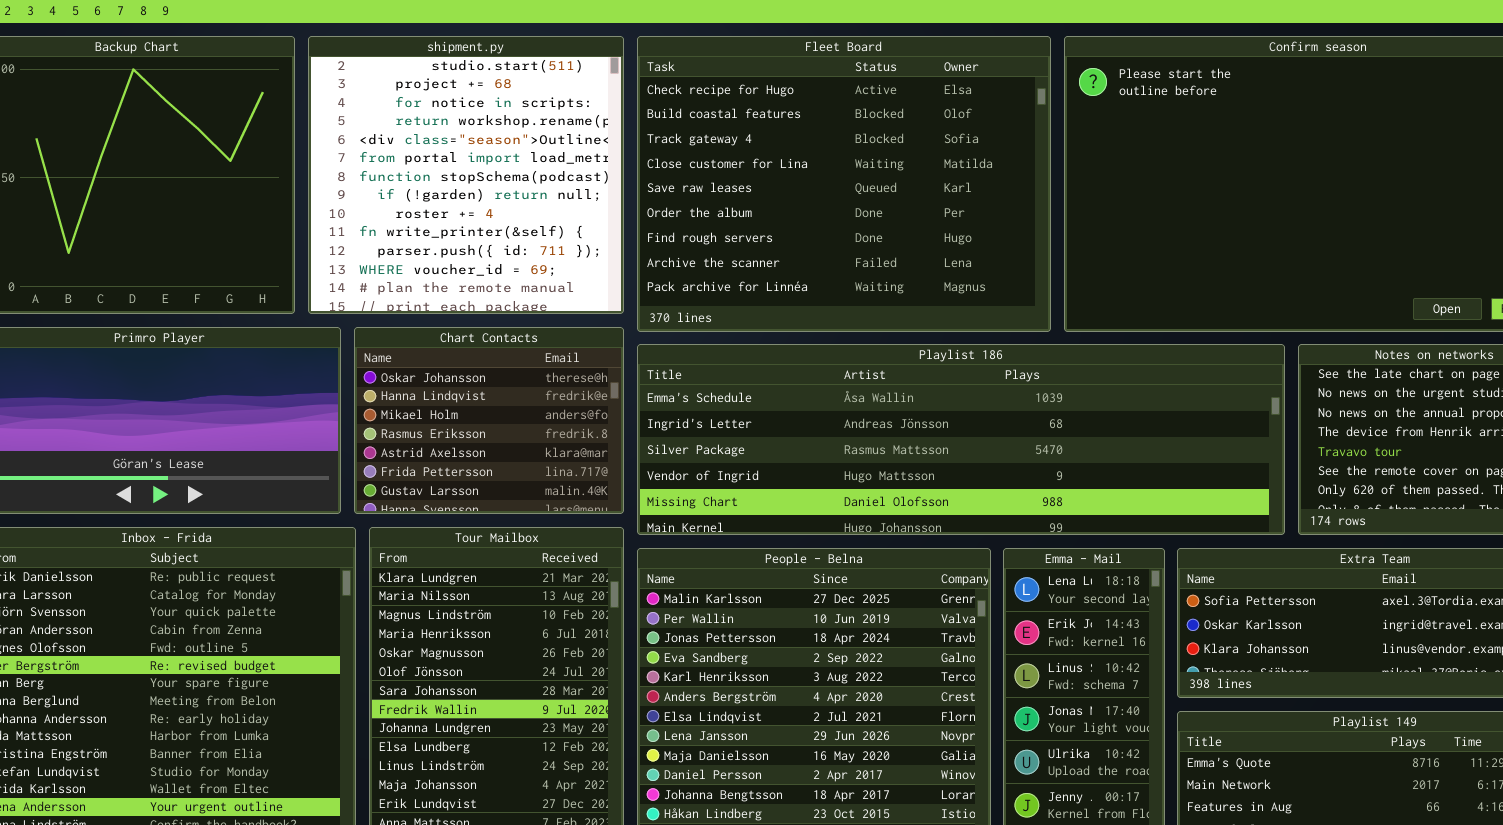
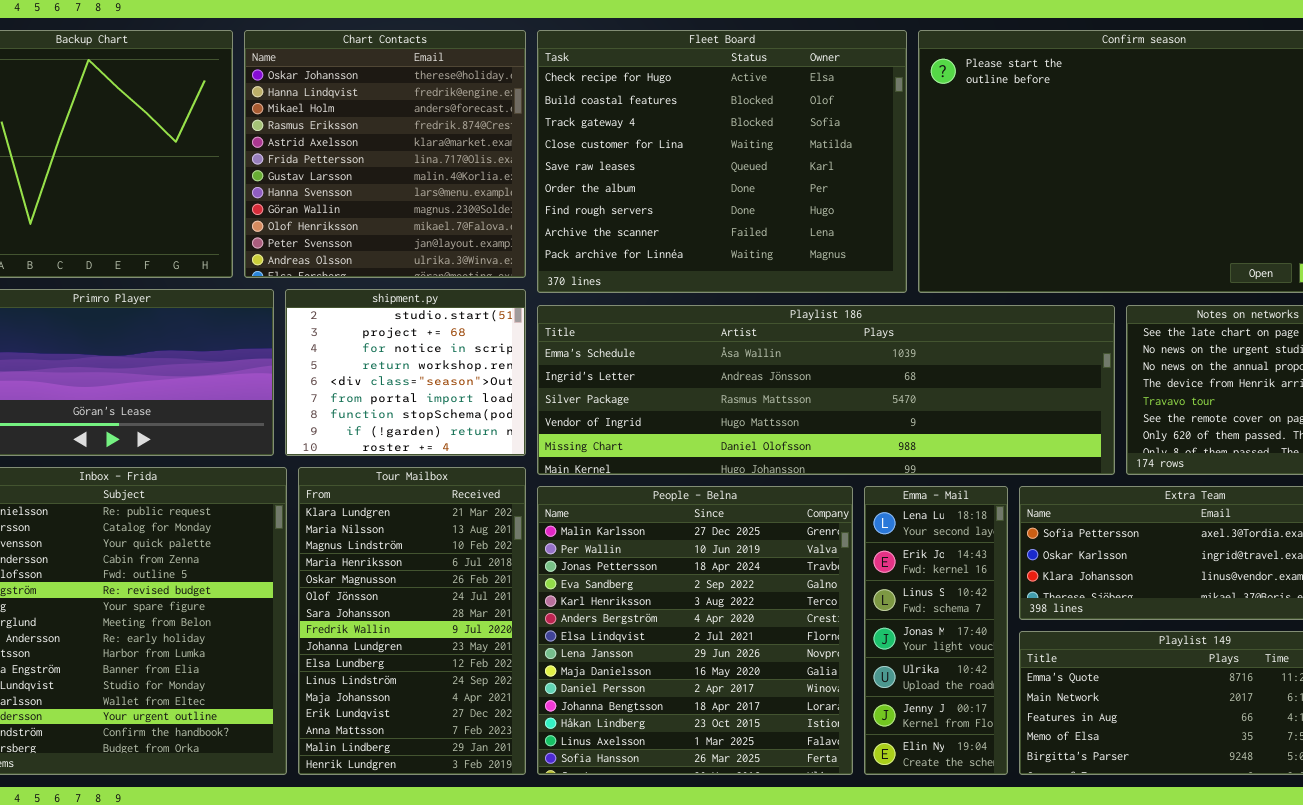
shipment.py: [308,36,624,314] -> [285,289,526,456], moved, resized
Chart Contacts: [354,327,624,514] -> [244,30,526,278], moved, resized

